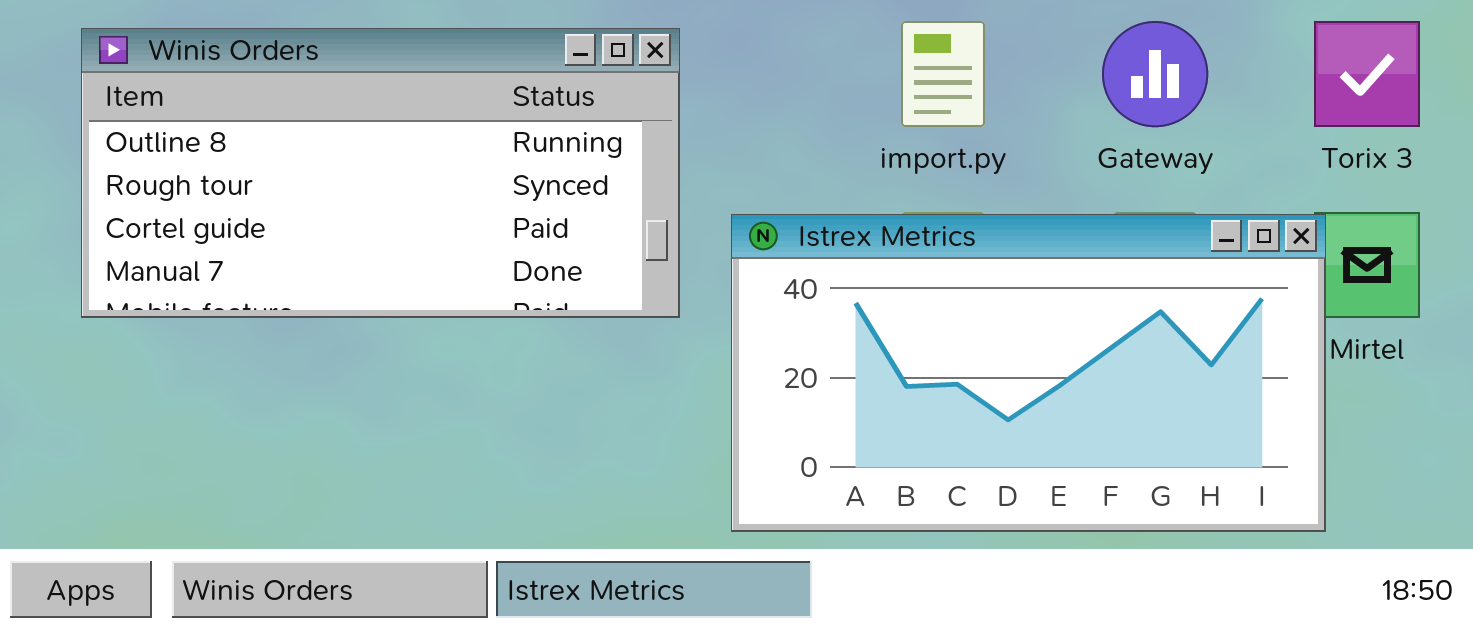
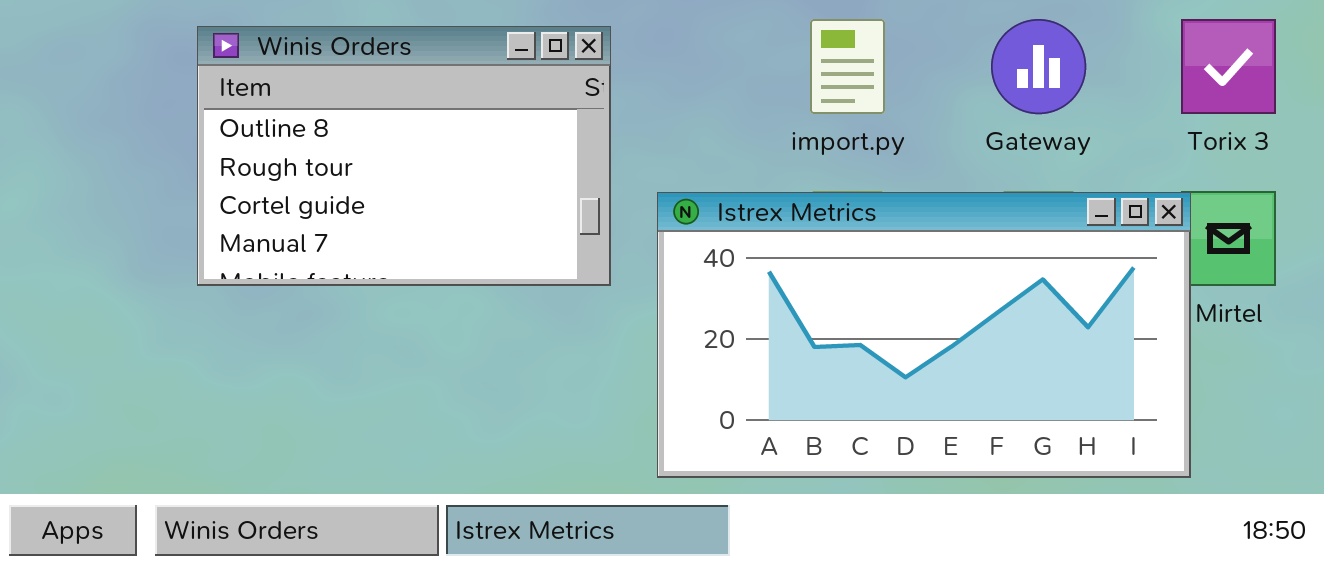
Winis Orders: [81,28,680,318] -> [197,26,611,286], resized

